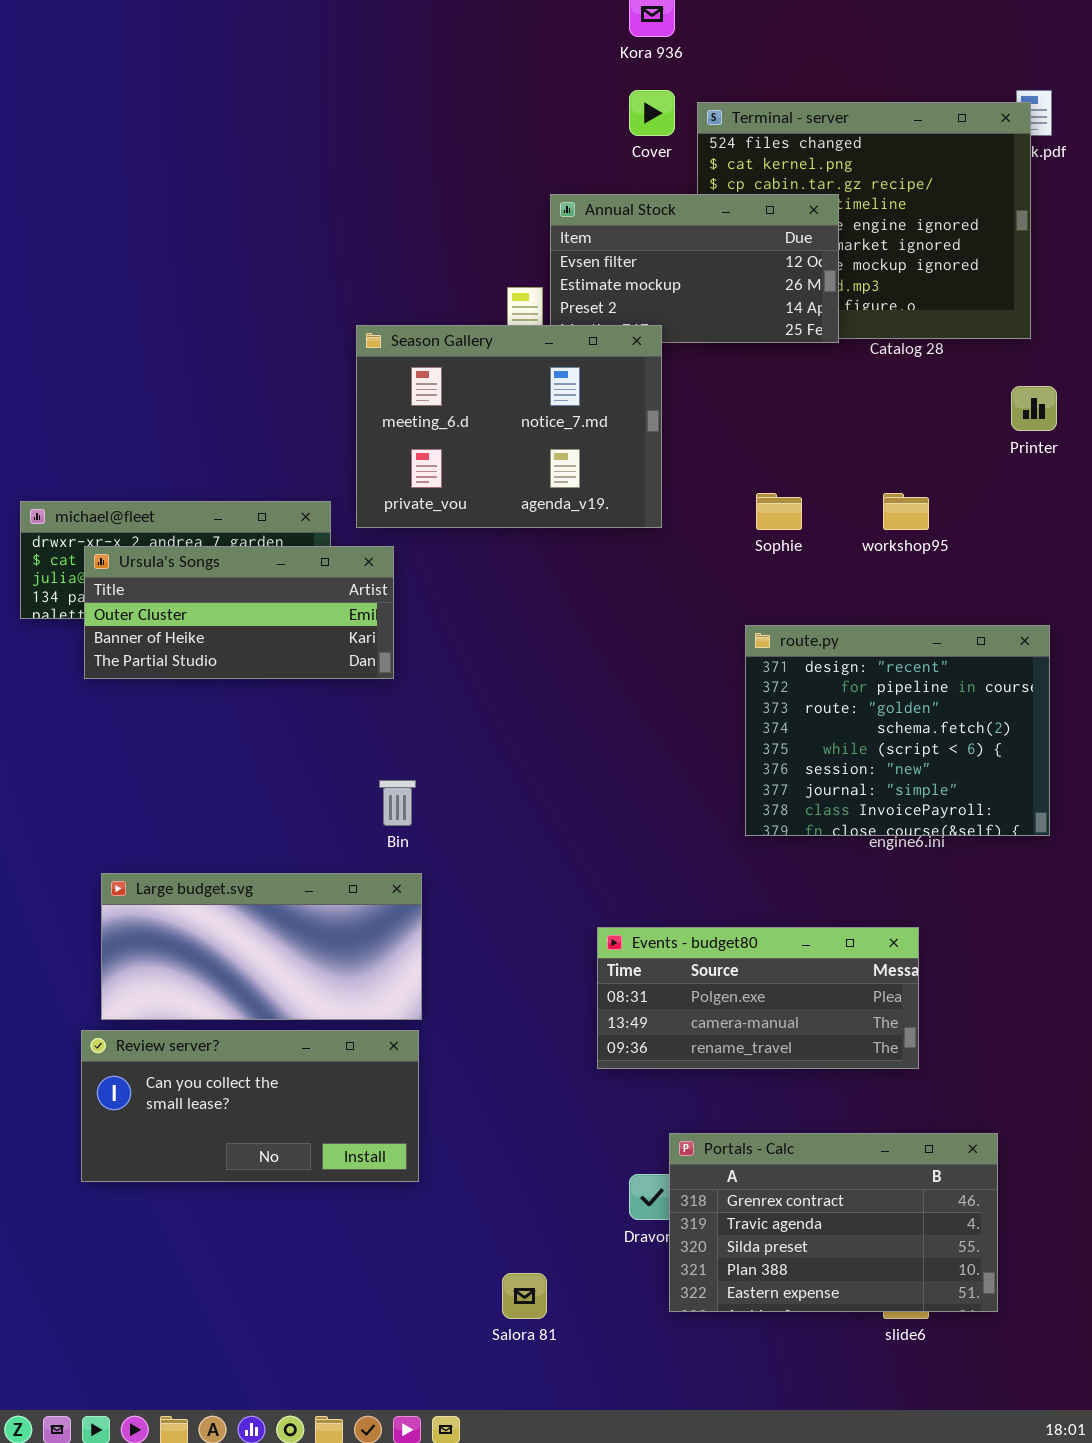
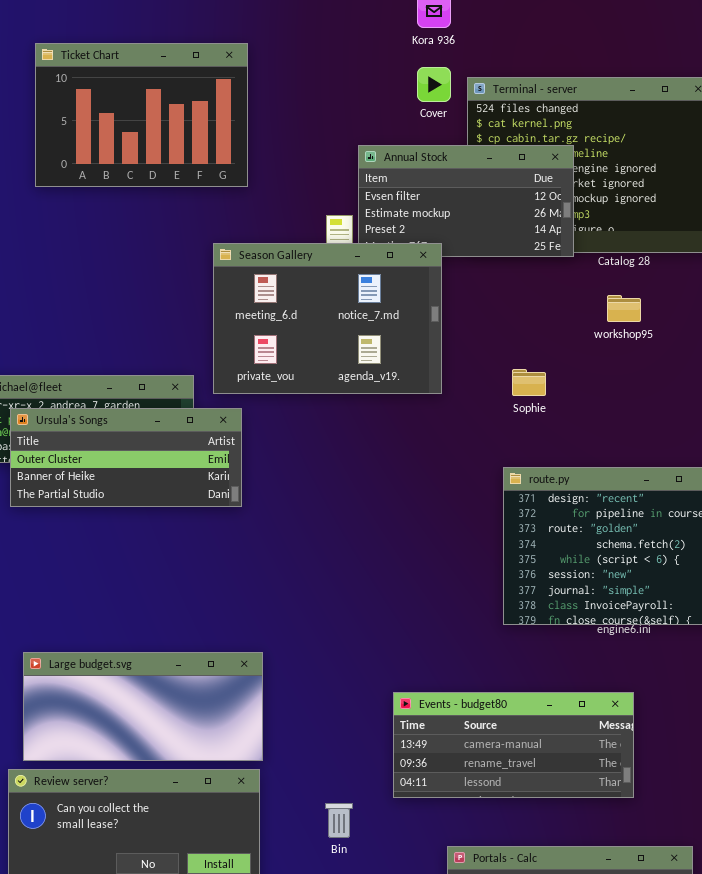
Ticket Chart: none -> [35,43,248,187], opened
workshop95: [883,493,929,530] -> [607,295,641,322], moved
Bin: [379,780,416,826] -> [325,803,353,838], moved
Events - budget80: [597,927,919,1069] -> [393,692,634,798], scrolled down 1 row

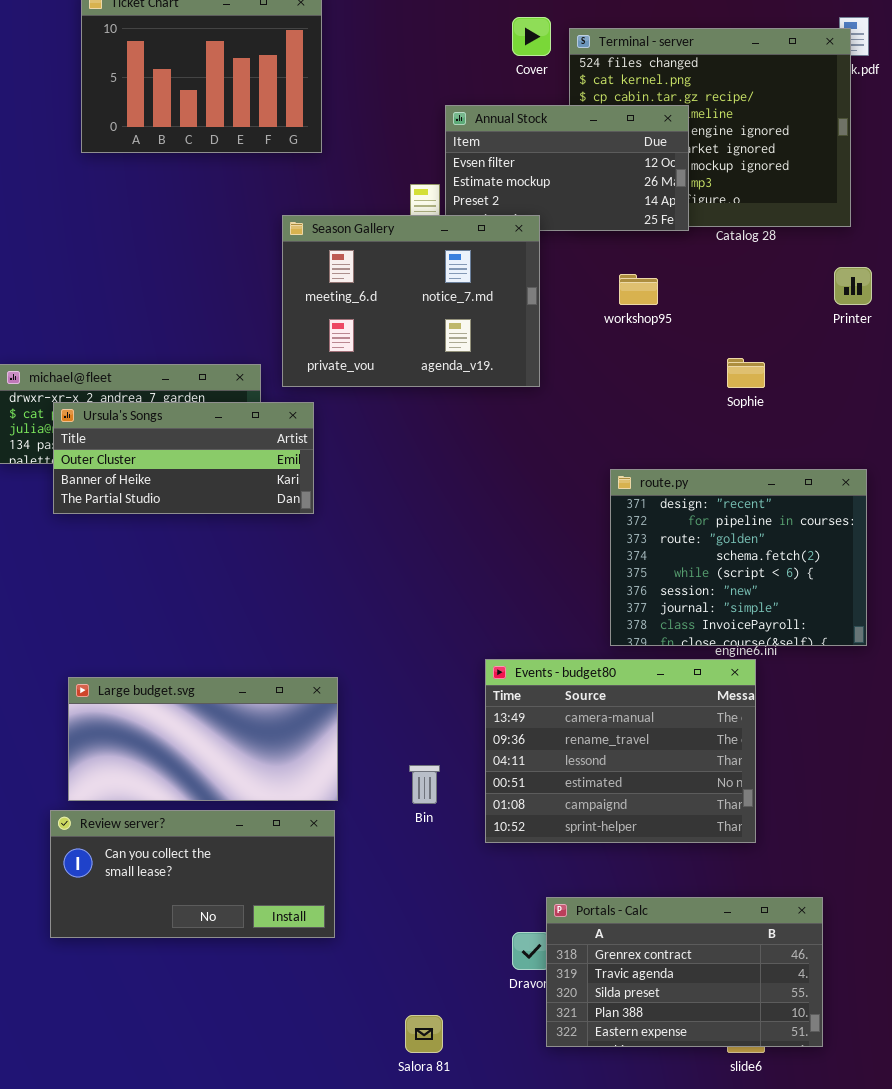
workshop95: [607,295,641,322] -> [619,274,658,305], moved
Sophie: [512,369,546,396] -> [727,358,765,388], moved
Events - budget80: [393,692,634,798] -> [485,659,756,843], resized
Bin: [325,803,353,838] -> [409,765,440,804], moved

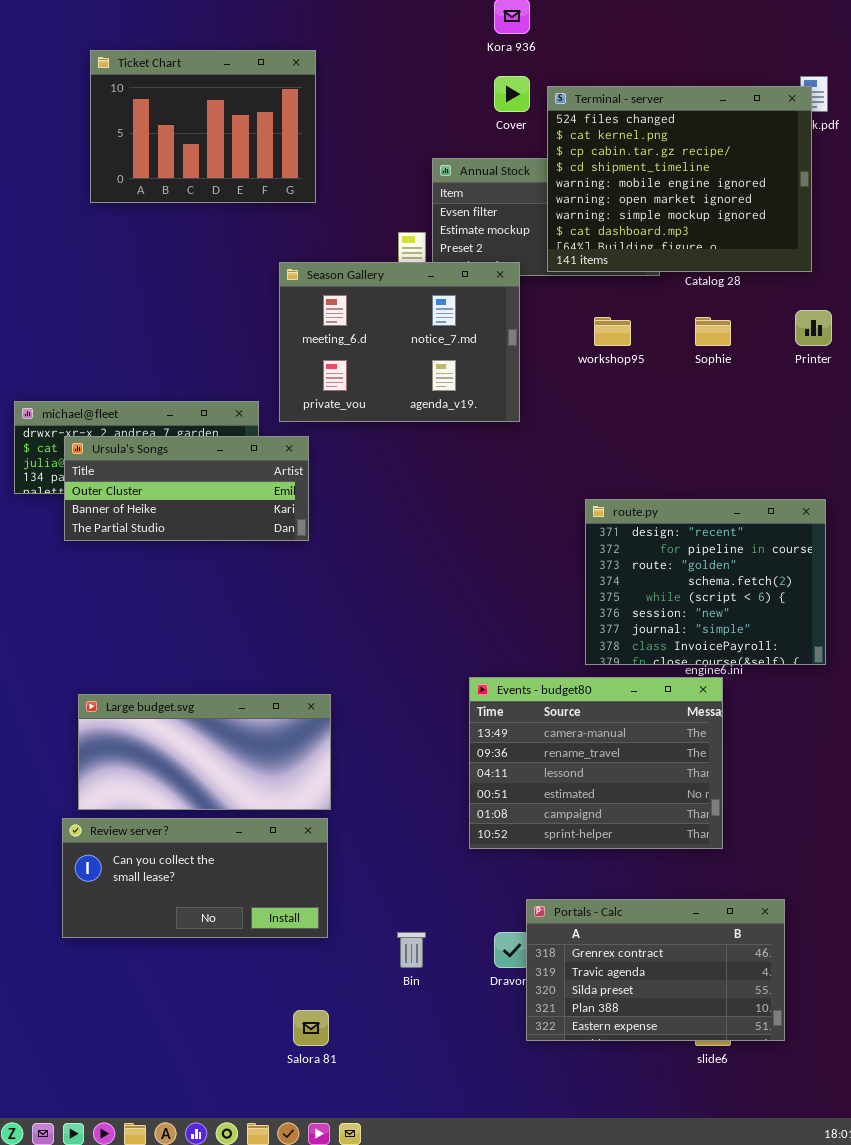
Terminal - server: [569,28,851,227] -> [547,86,812,272], raised
Sophie: [727,358,765,388] -> [695,317,731,346], moved
Bin: [409,765,440,804] -> [397,932,426,968], moved
Salora 81: [405,1015,443,1053] -> [293,1010,329,1046], moved

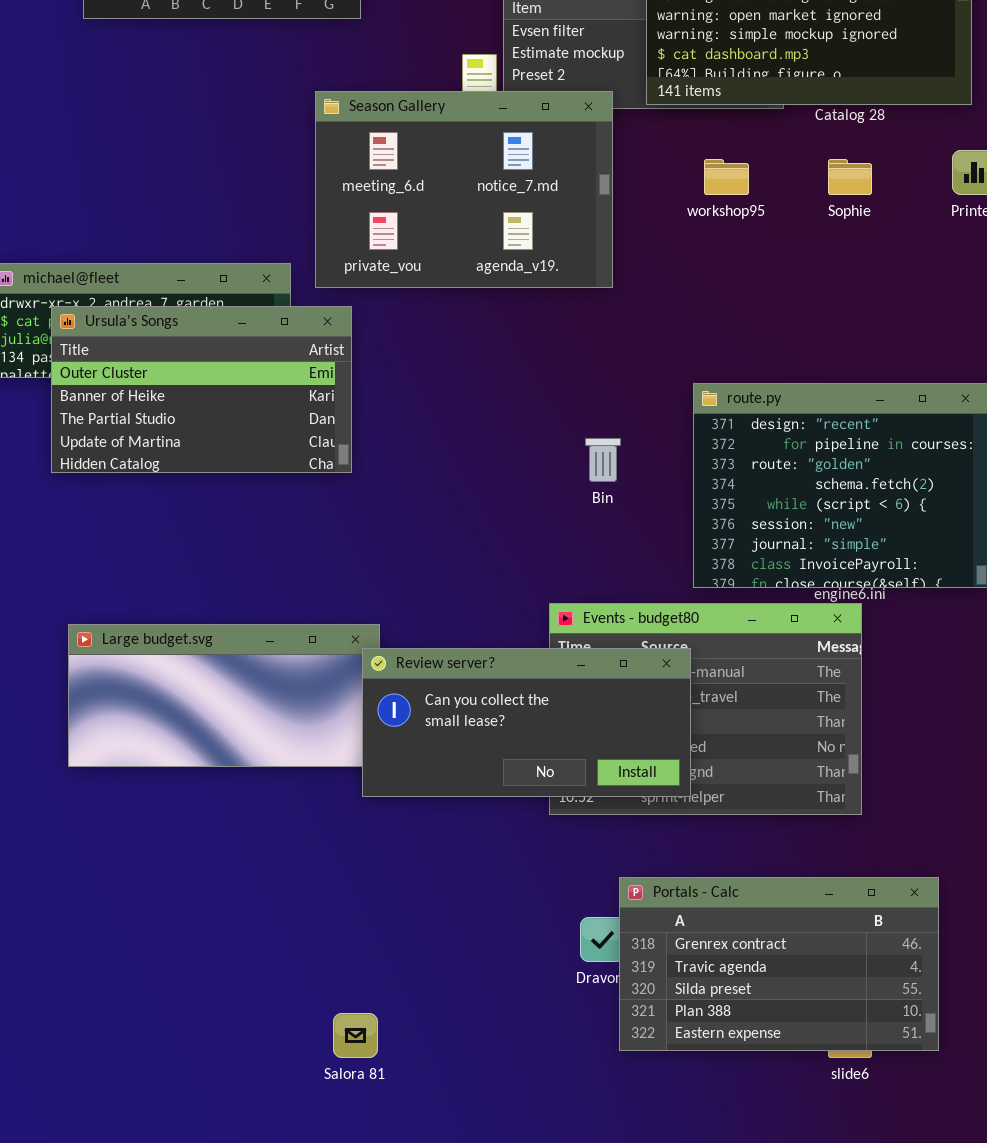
Ursula's Songs: [64,436,309,541] -> [51,306,352,473], resized
Review server?: [62,818,328,938] -> [362,648,691,797], moved
Bin: [397,932,426,968] -> [585,438,621,482], moved

